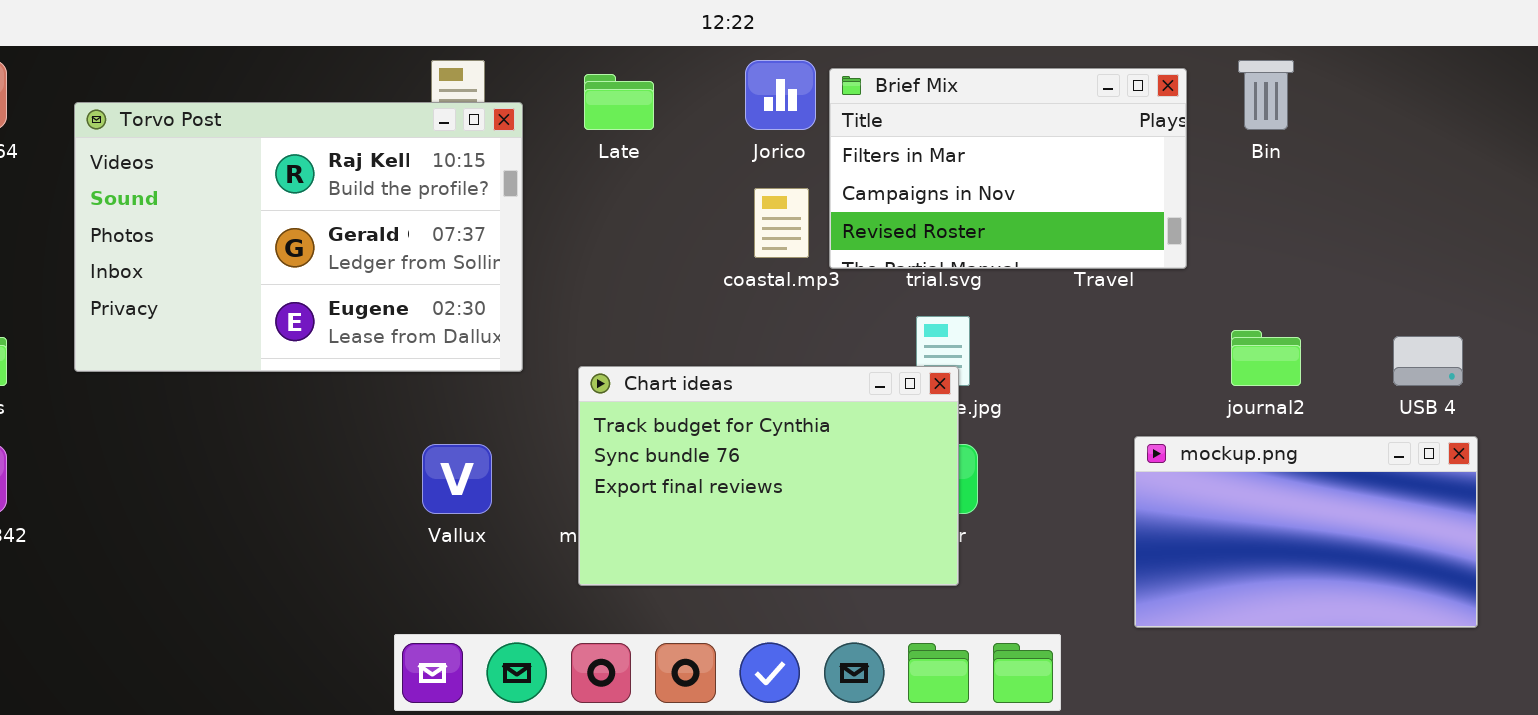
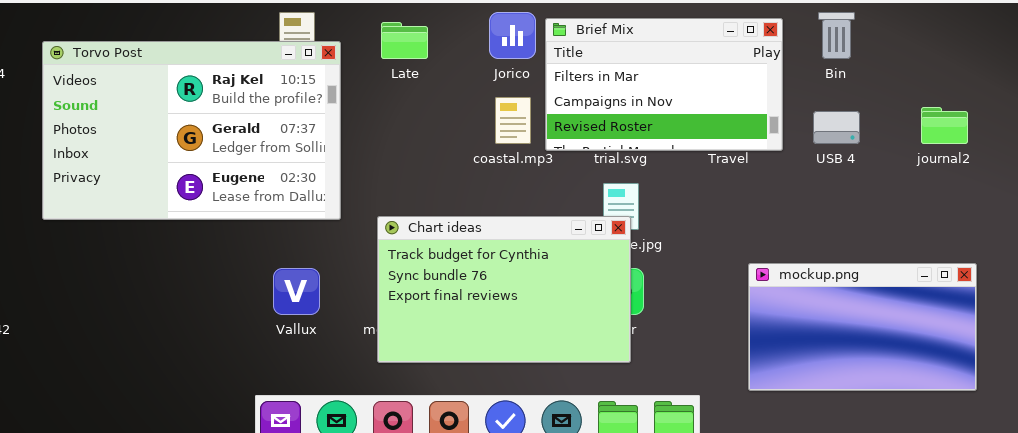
journal2: [1231,330,1301,386] -> [921,107,968,144], moved
USB 4: [1393,336,1463,386] -> [813,111,860,144], moved

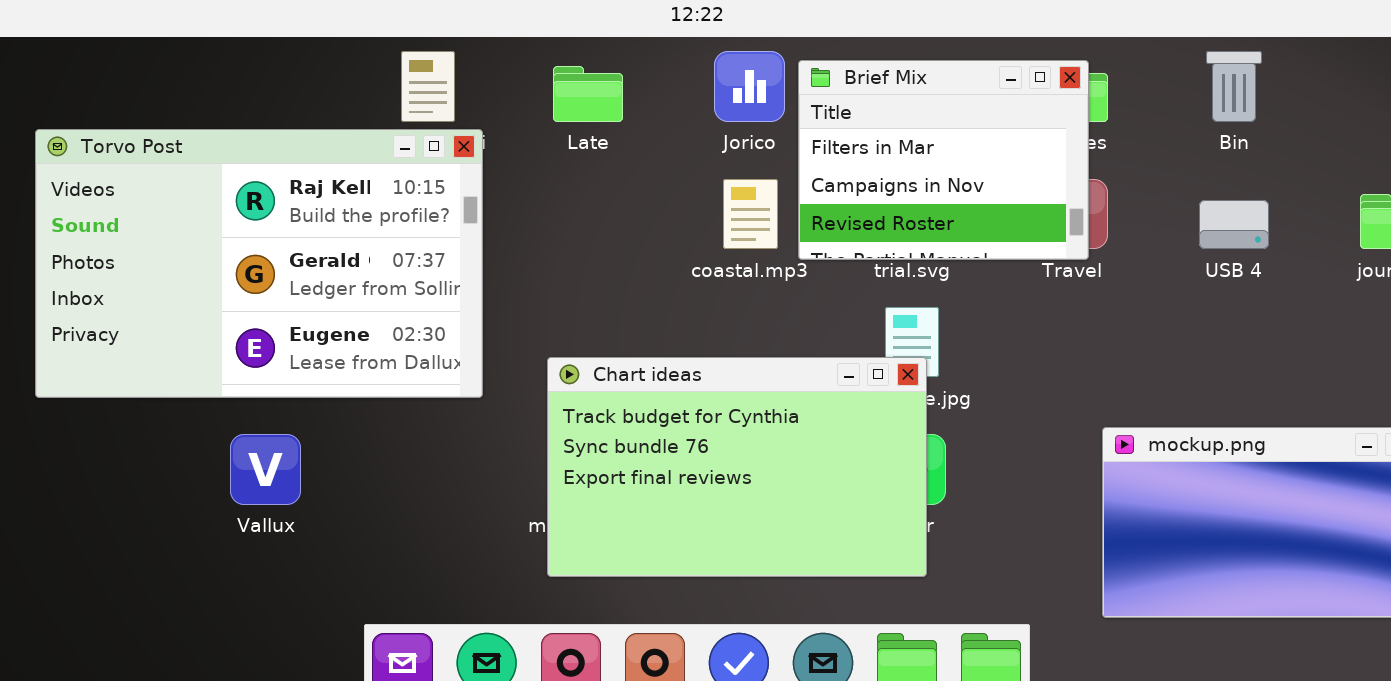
Brief Mix: [545,18,783,151] -> [798,60,1089,260], resized
Torvo Post: [42,41,341,220] -> [35,129,483,398], moved
Vallux: [273,268,320,315] -> [230,434,301,505], moved

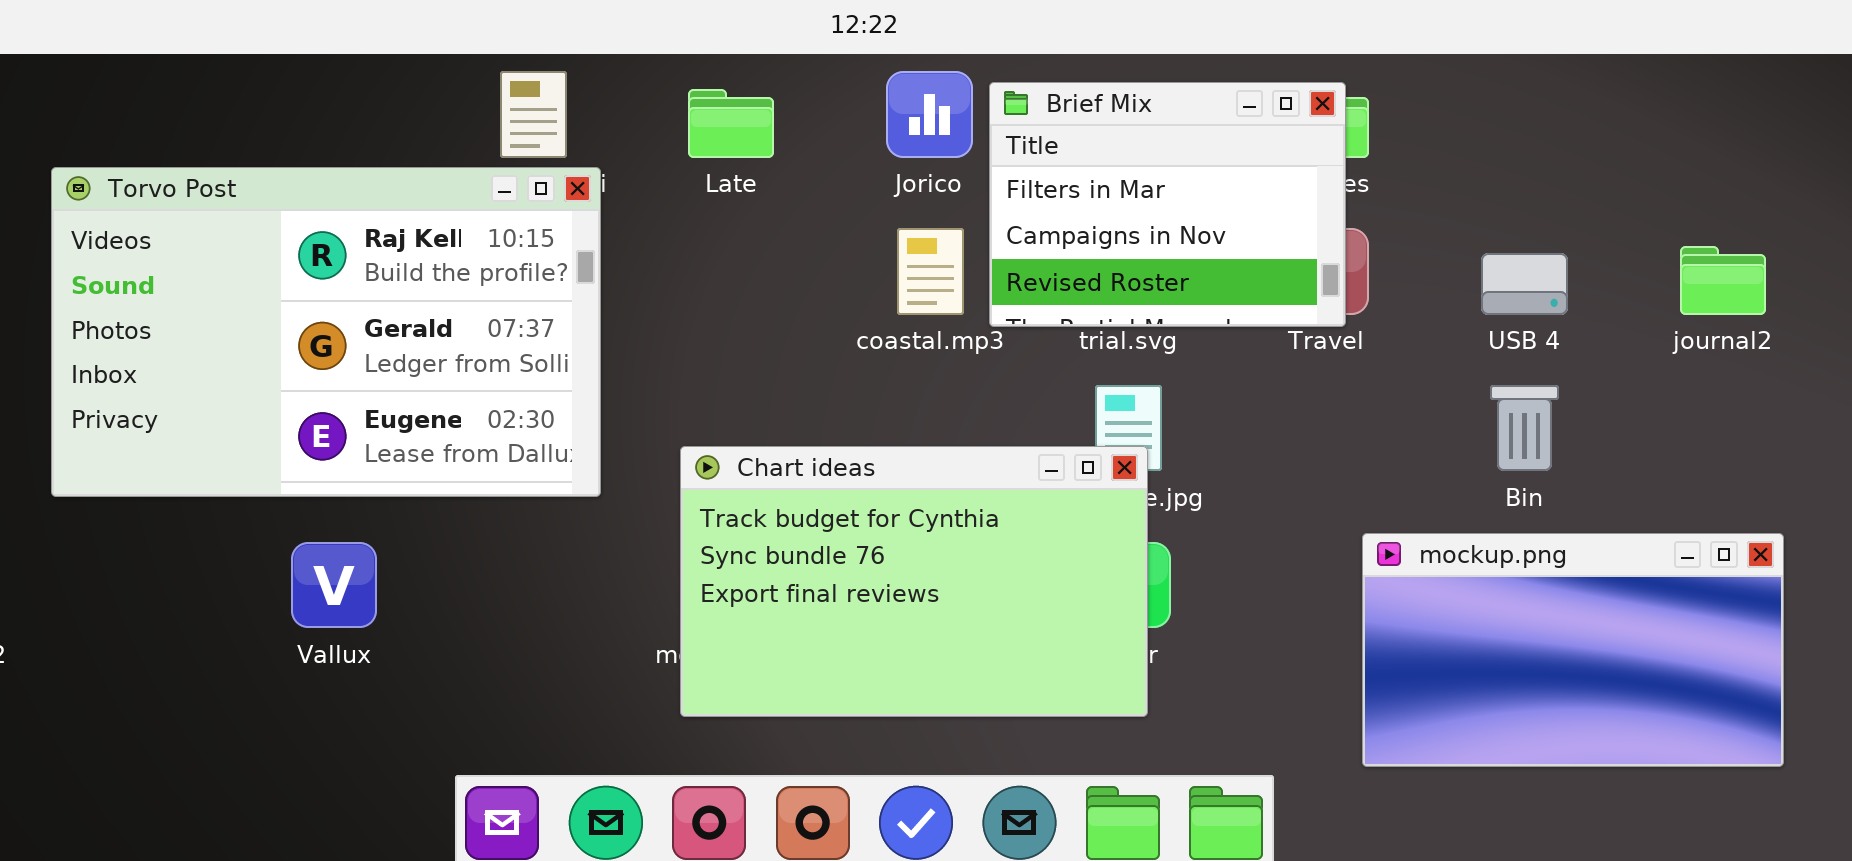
Bin: [1206,51,1262,122] -> [1490,385,1559,471], moved

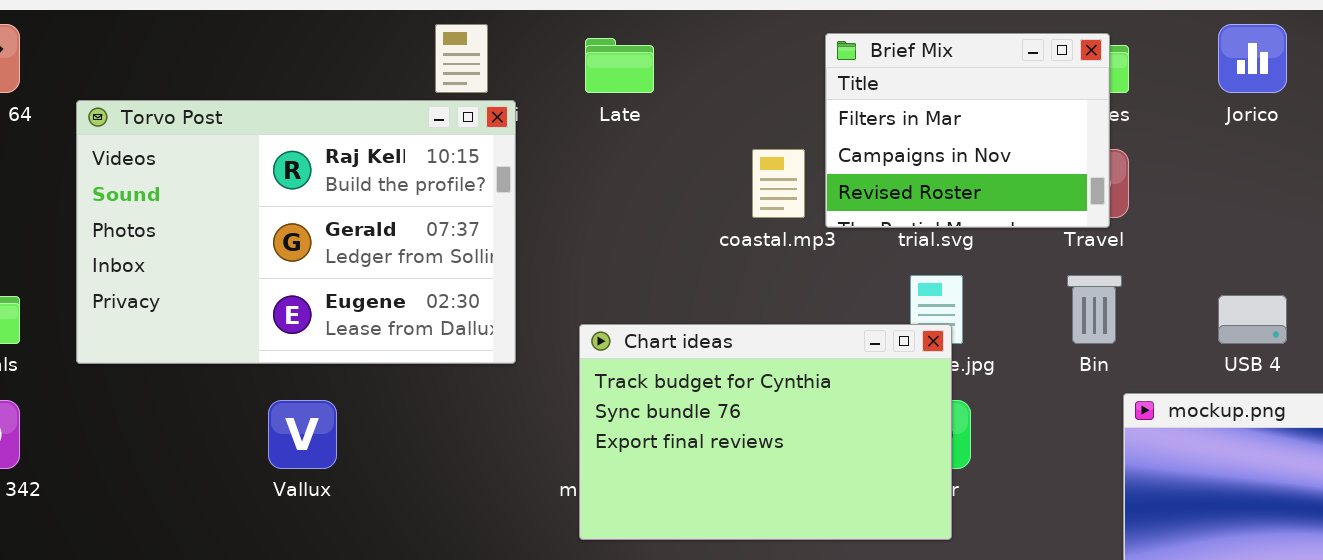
Jorico: [886,71,973,158] -> [1218,24,1287,93], moved
USB 4: [1481,253,1568,315] -> [1218,295,1287,344], moved
Bin: [1490,385,1559,471] -> [1067,275,1122,344], moved

